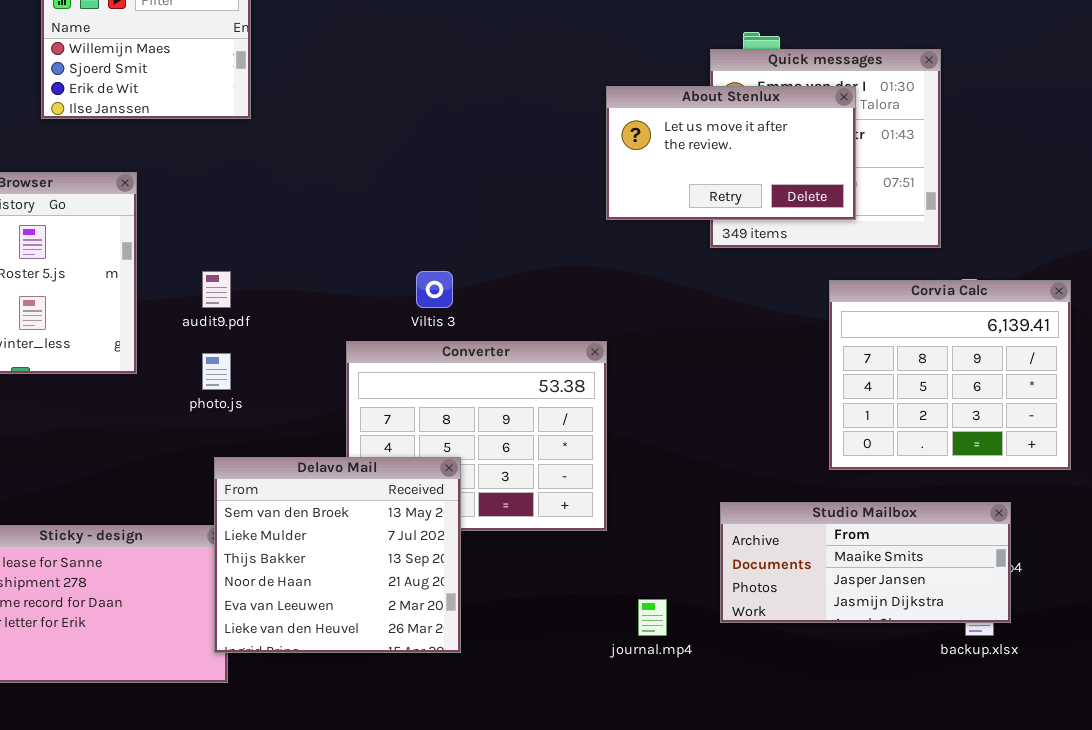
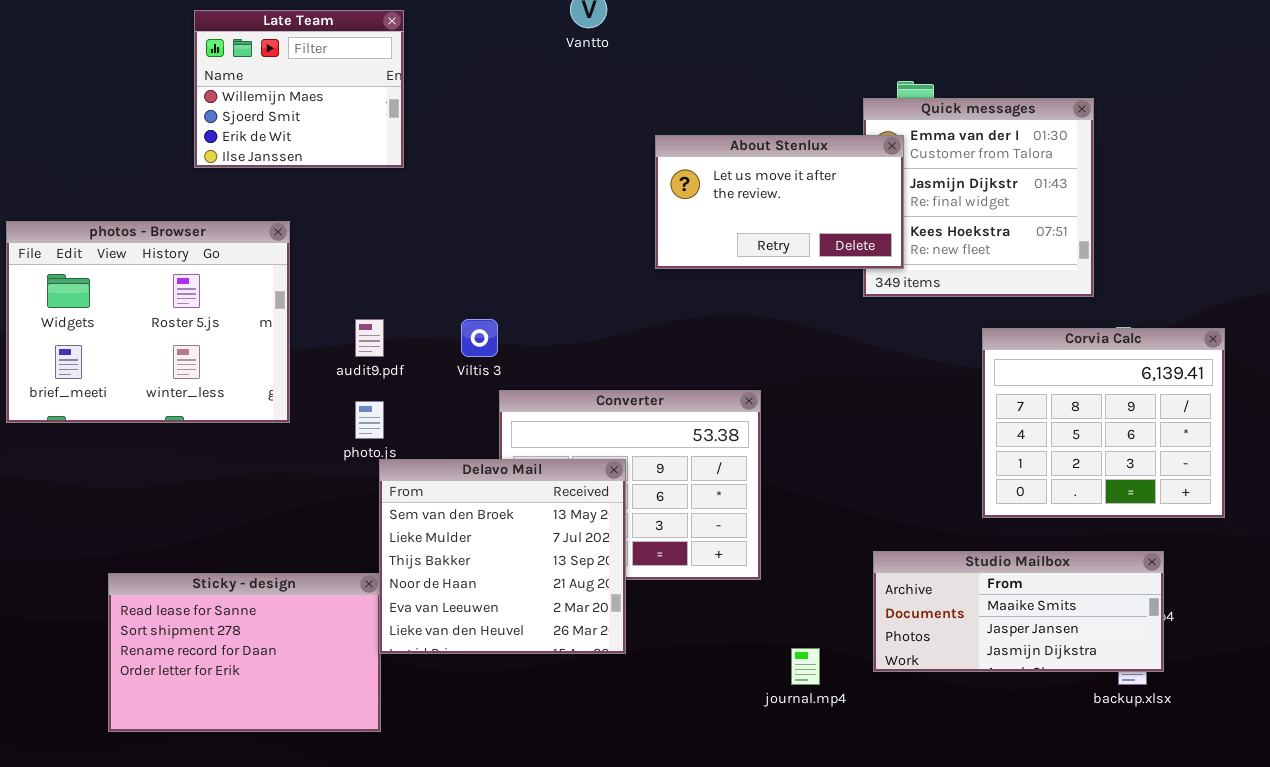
About Stenlux: [606,86,856,220] -> [655,135,904,269], moved
Viltis 3: [416,271,453,308] -> [461,319,498,357], moved
Delavo Mail: [214,457,461,653] -> [379,459,626,654], moved

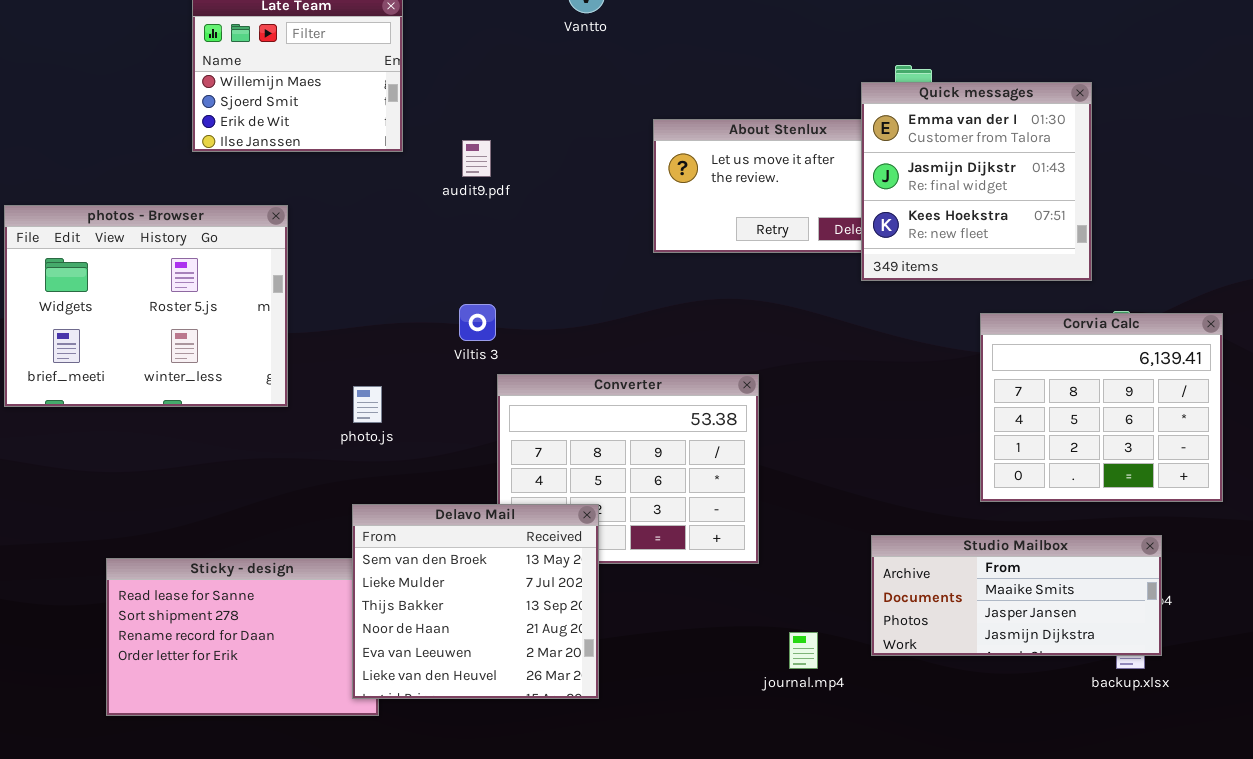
Quick messages: [863,98,1094,297] -> [861,82,1092,281], raised
audit9.pdf: [355,319,384,357] -> [462,140,491,177], moved
Delavo Mail: [379,459,626,654] -> [352,504,599,699], moved

